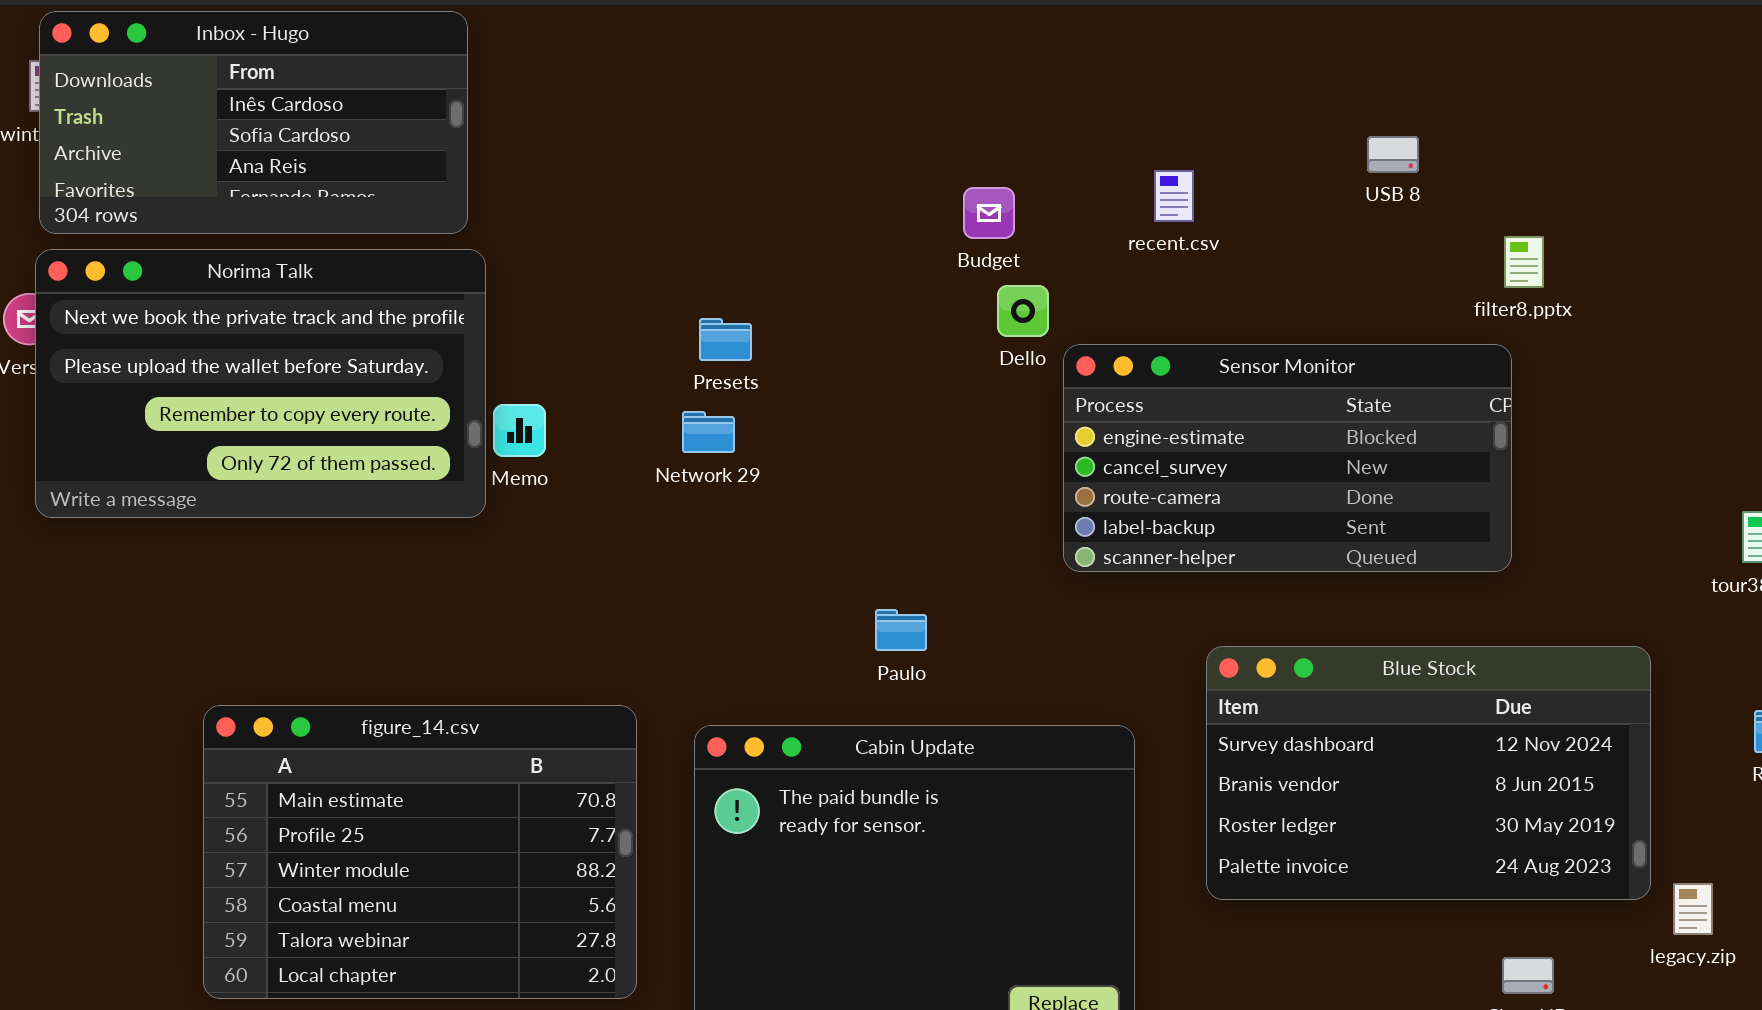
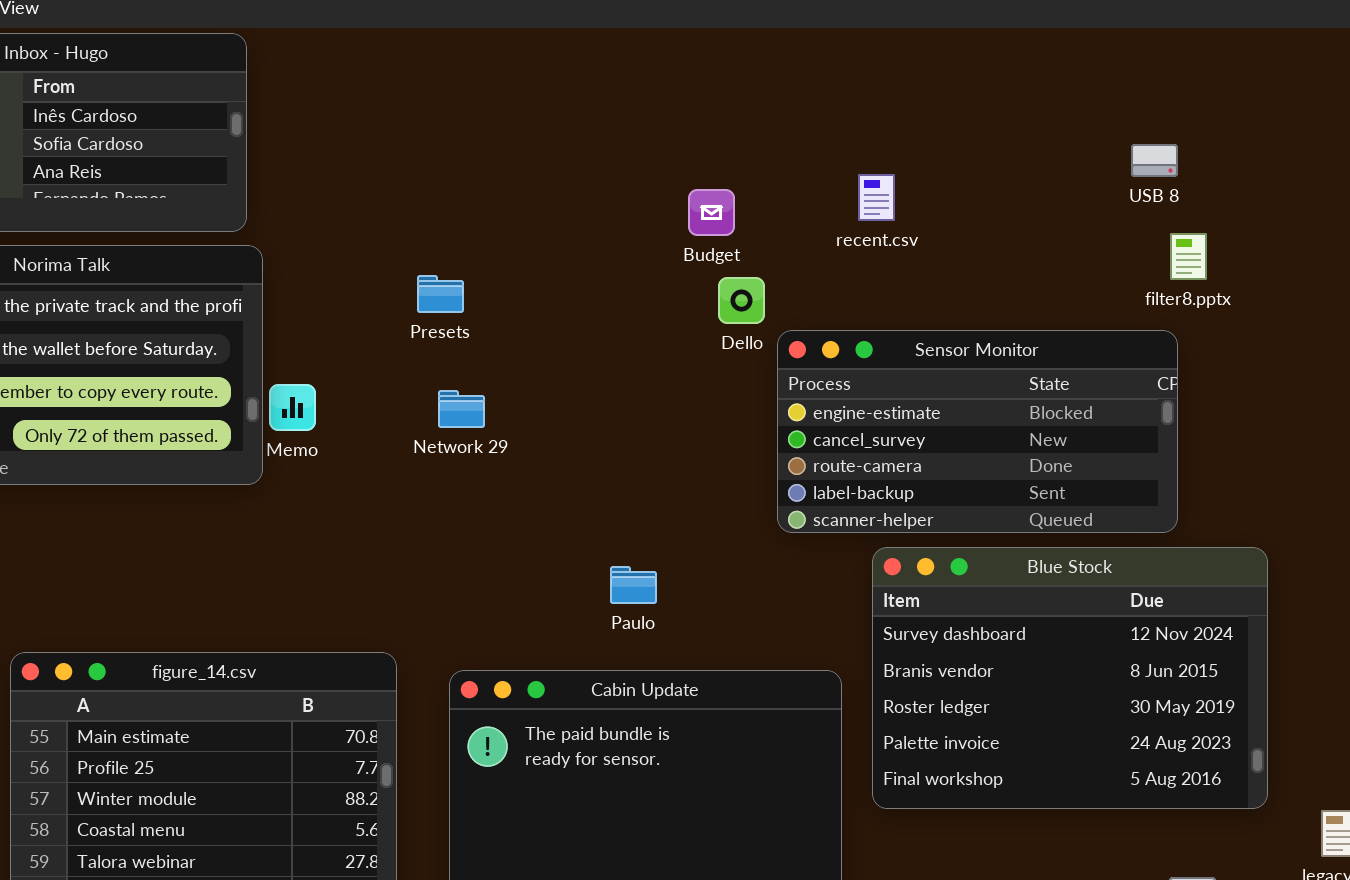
USB 8: [1367,136,1419,173] -> [1131,144,1178,177], moved
Presets: [699,318,752,361] -> [417,275,464,313], moved
Blue Stock: [1206,646,1651,900] -> [872,547,1268,809], moved, resized

